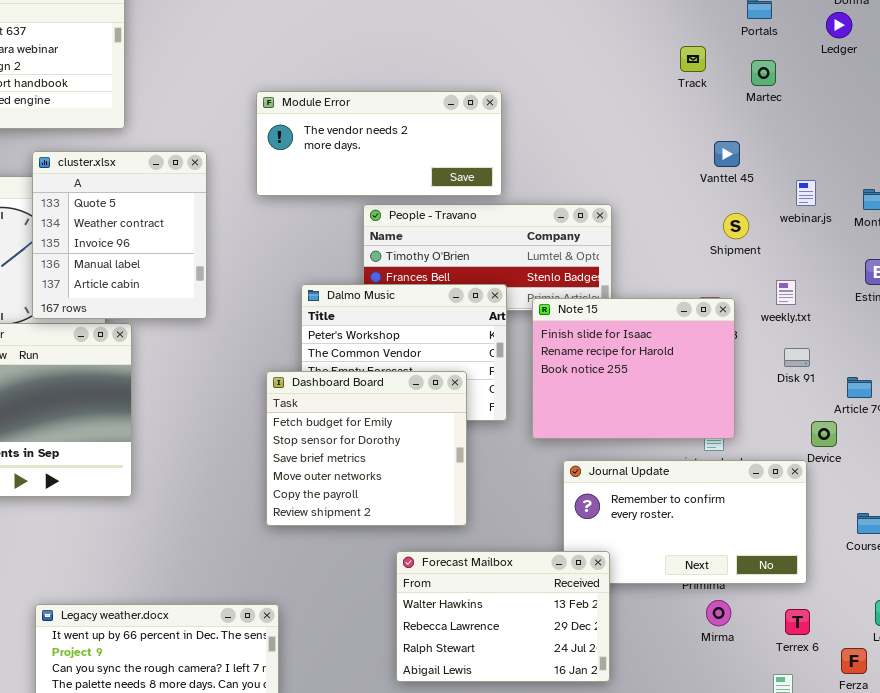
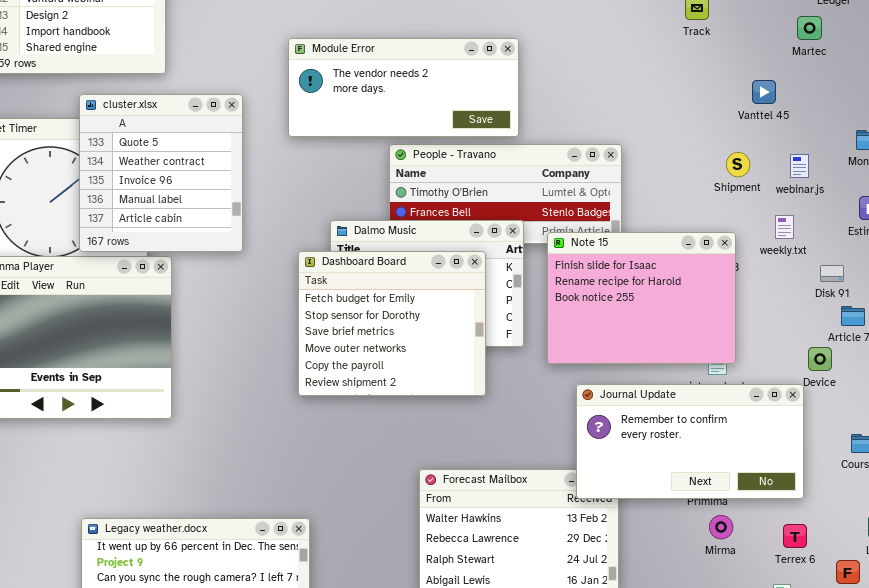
Martec: [751,60,776,86] -> [797,16,822,40], moved
Vanttel 45: [714,141,740,167] -> [752,80,776,104], moved
webinar.js: [796,180,816,206] -> [790,154,809,178], moved
Disk 91: [784,348,810,367] -> [820,265,844,282], moved
Dashboard Board: [266,371,467,526] -> [298,251,486,396], moved
Journal Update: [563,460,807,584] -> [576,384,804,499], raised

